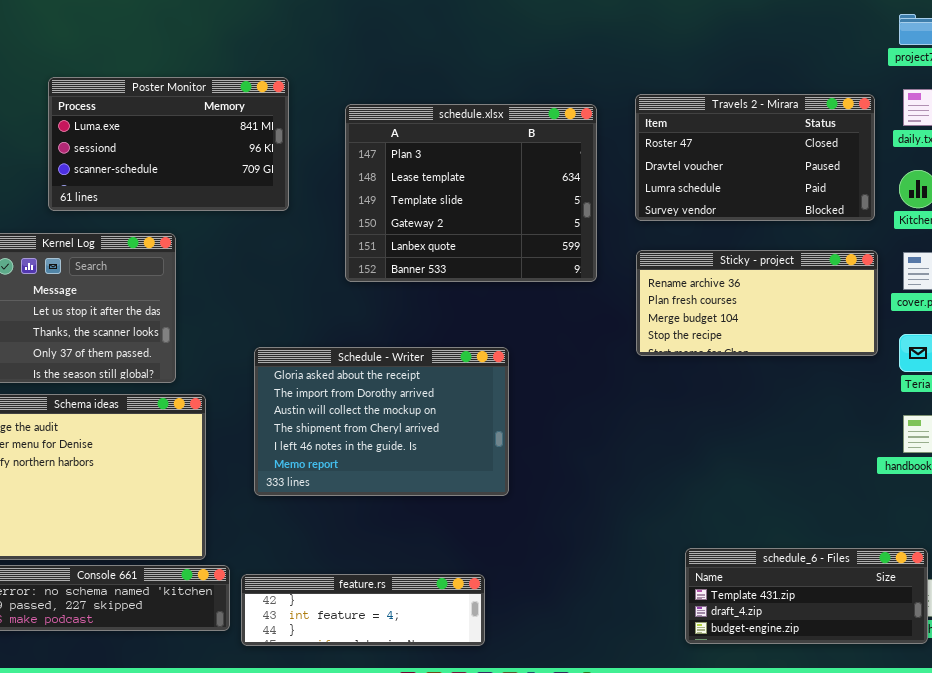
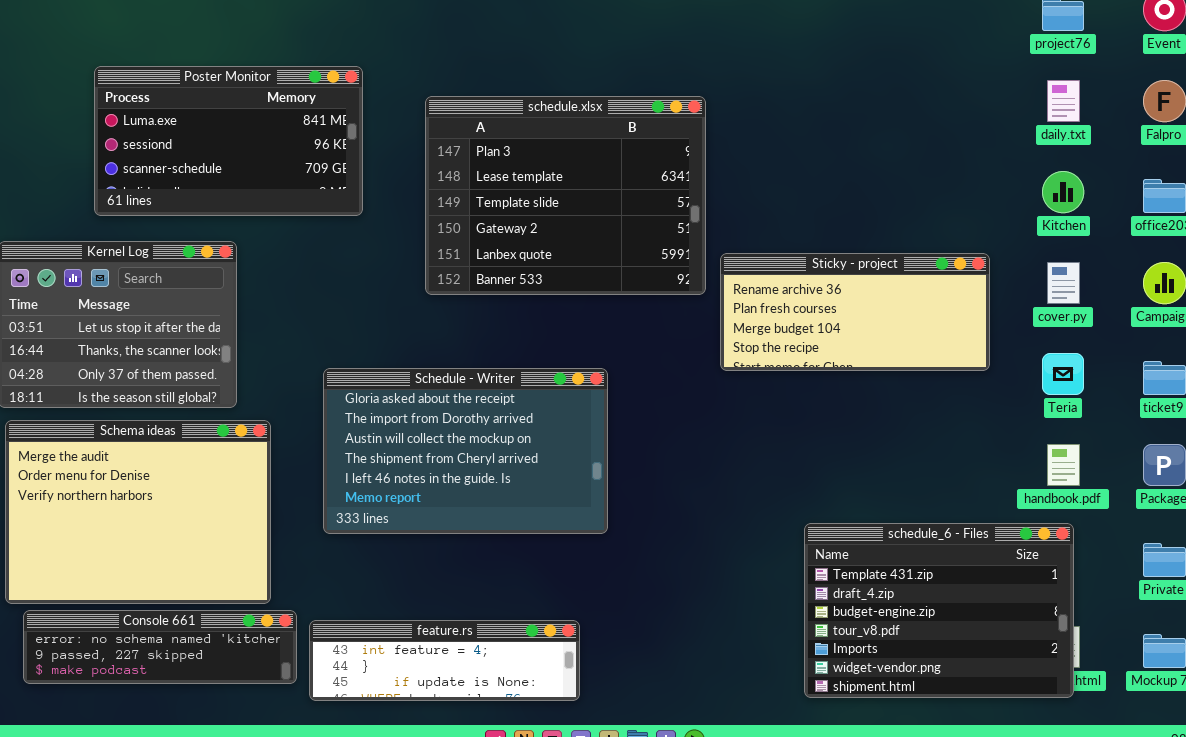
Travels 2 - Mirara: [635,94,875,221] -> none, closed
Sticky - project: [636,250,878,356] -> [720,253,990,371], moved
schedule_6 - Files: [685,548,928,644] -> [804,523,1074,698], resized
feature.rs: [241,574,485,646] -> [309,620,580,701], scrolled down 1 row

